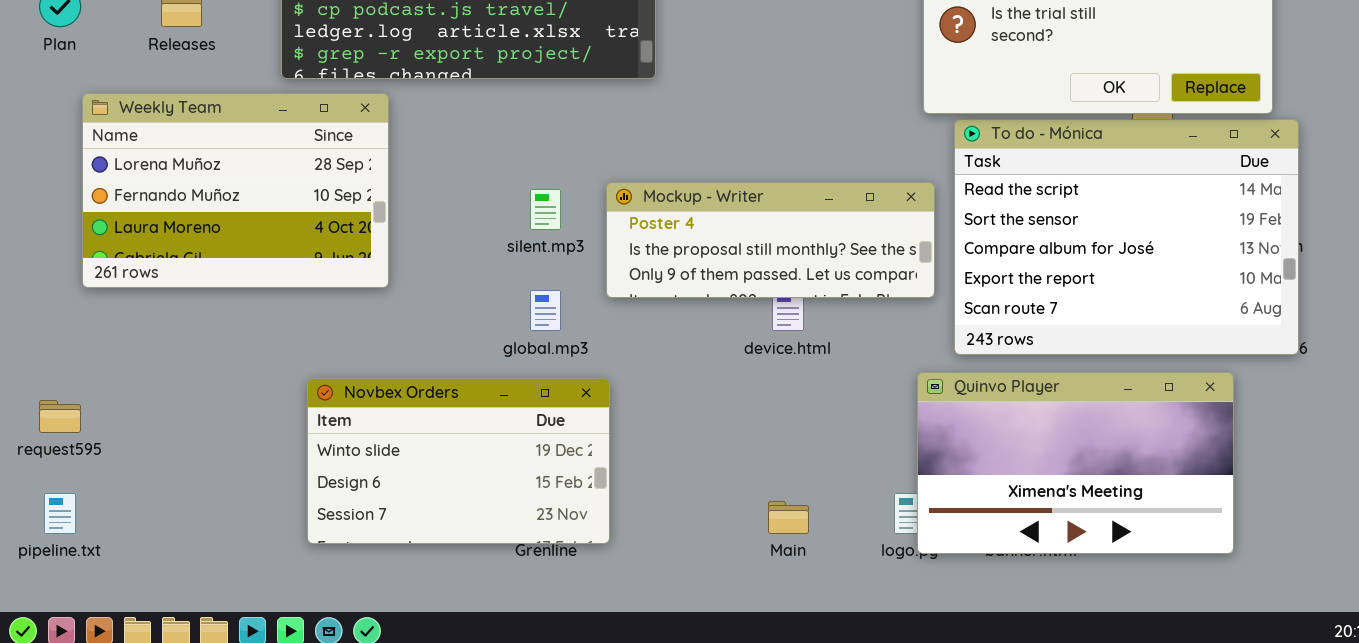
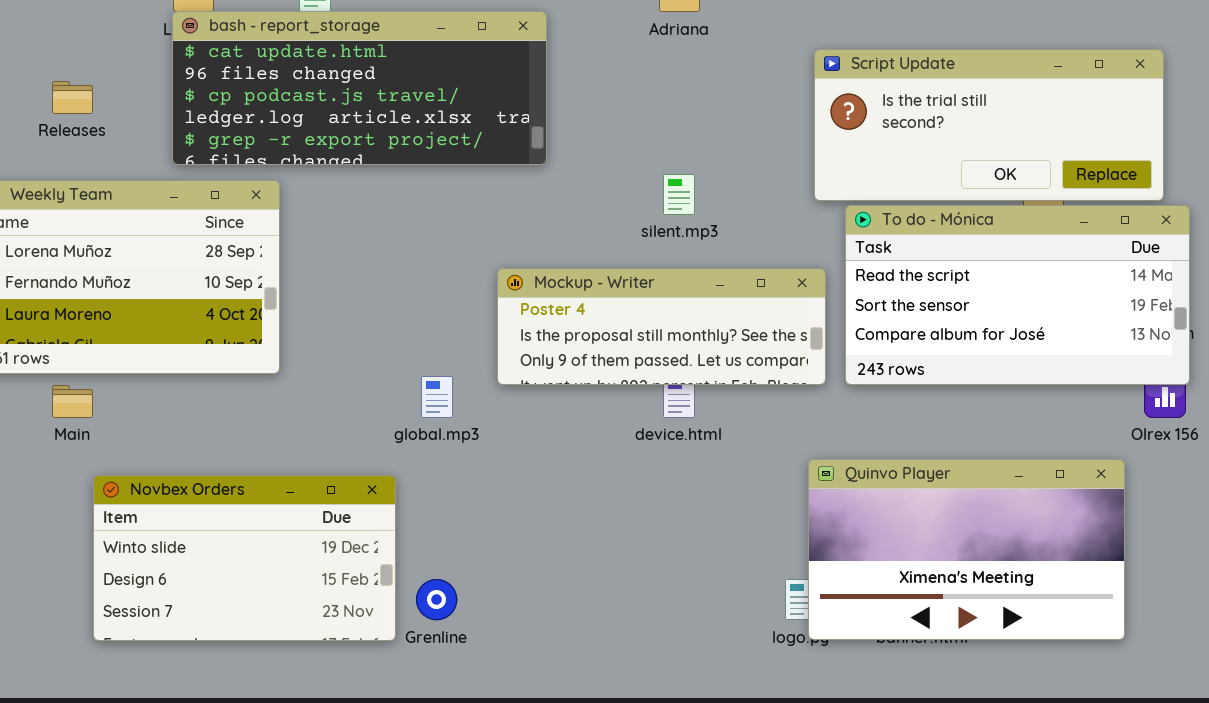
To do - Mónica: [954,119,1299,355] -> [845,205,1190,385], resized
silent.mp3: [530,189,561,230] -> [663,174,695,215], moved
Novbex Orders: [307,378,610,544] -> [93,475,396,641], moved
Main: [768,501,809,534] -> [52,385,93,418], moved

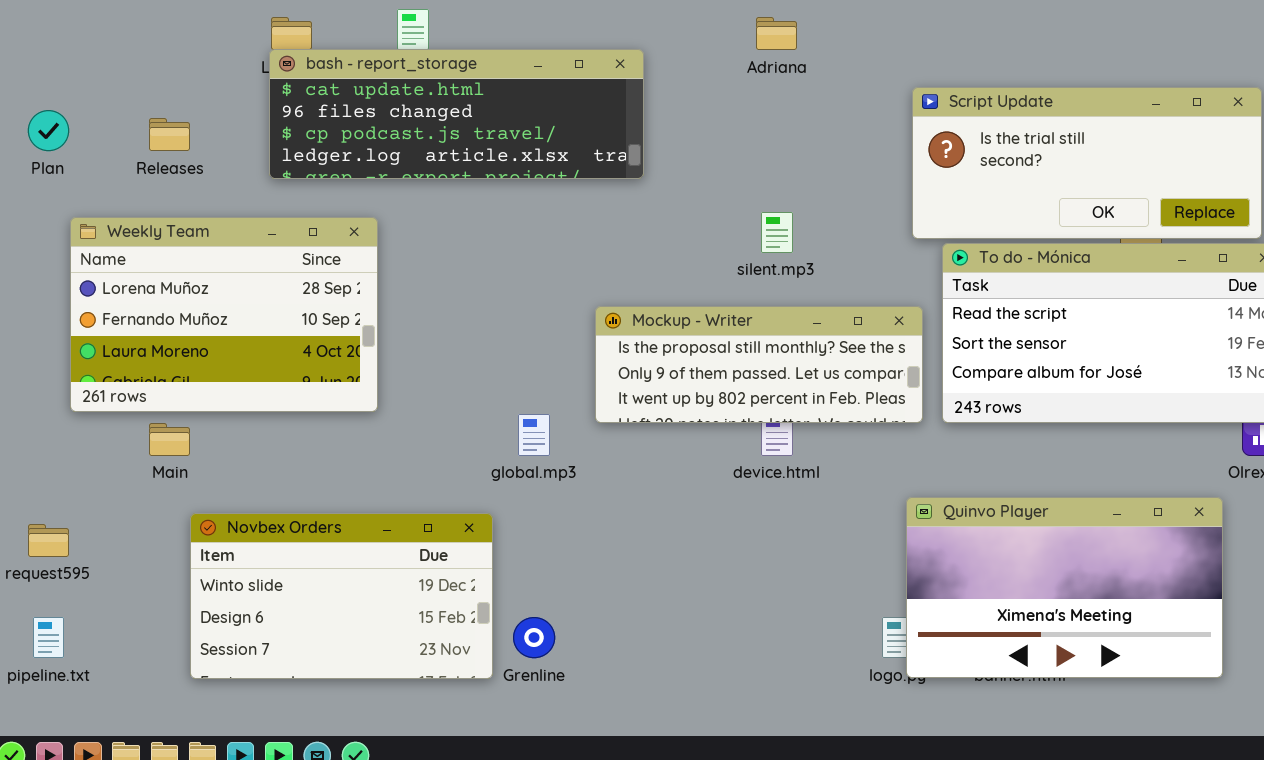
bash - report_storage: [172,11,547,165] -> [269,49,644,179], resized
Mockup - Writer: [497,268,826,385] -> [595,306,923,423], scrolled down 1 row

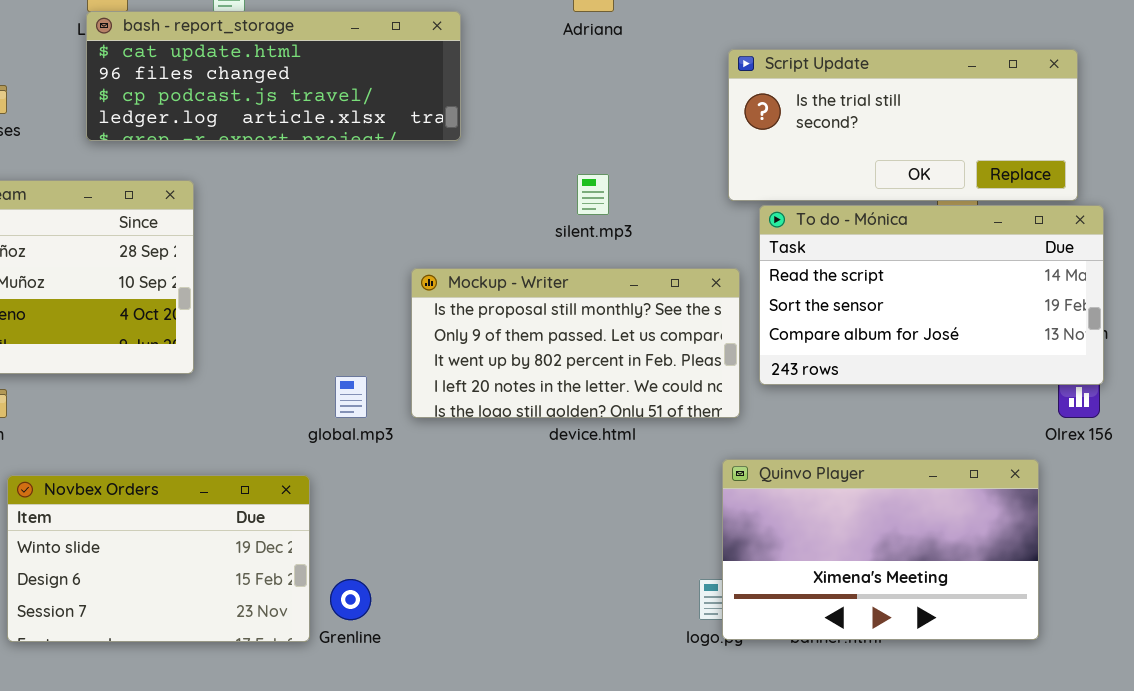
Mockup - Writer: [595,306,923,423] -> [411,268,740,418], resized

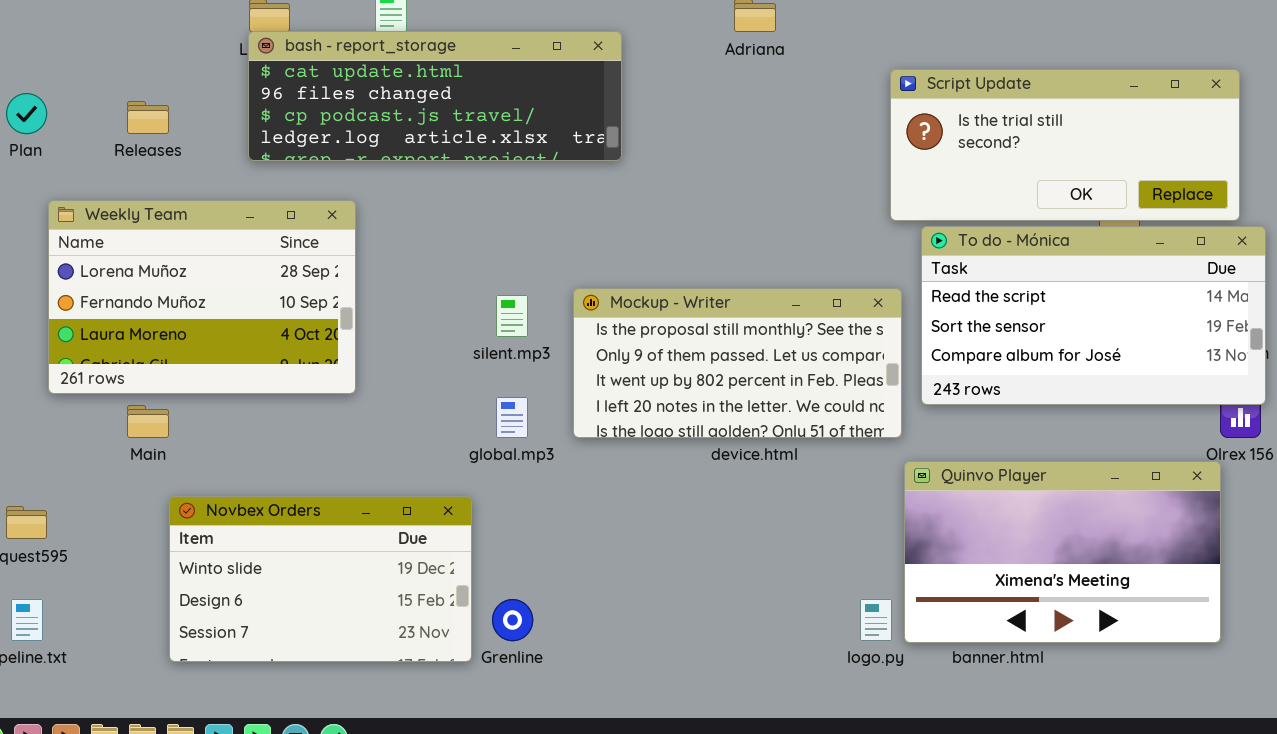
silent.mp3: [577,174,609,215] -> [496,295,528,337], moved
Quinvo Player: [722,459,1039,640] -> [904,461,1221,643], moved

